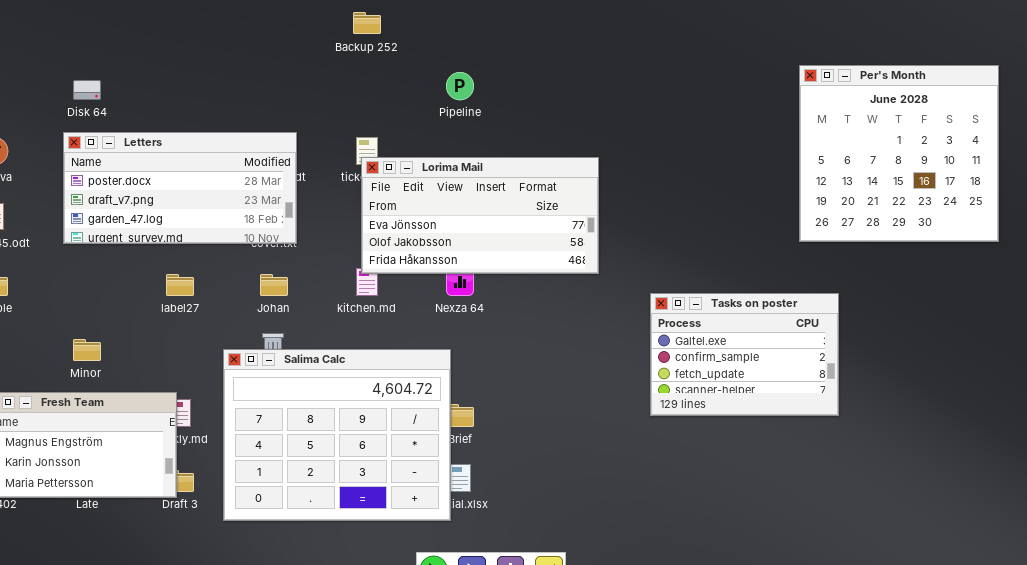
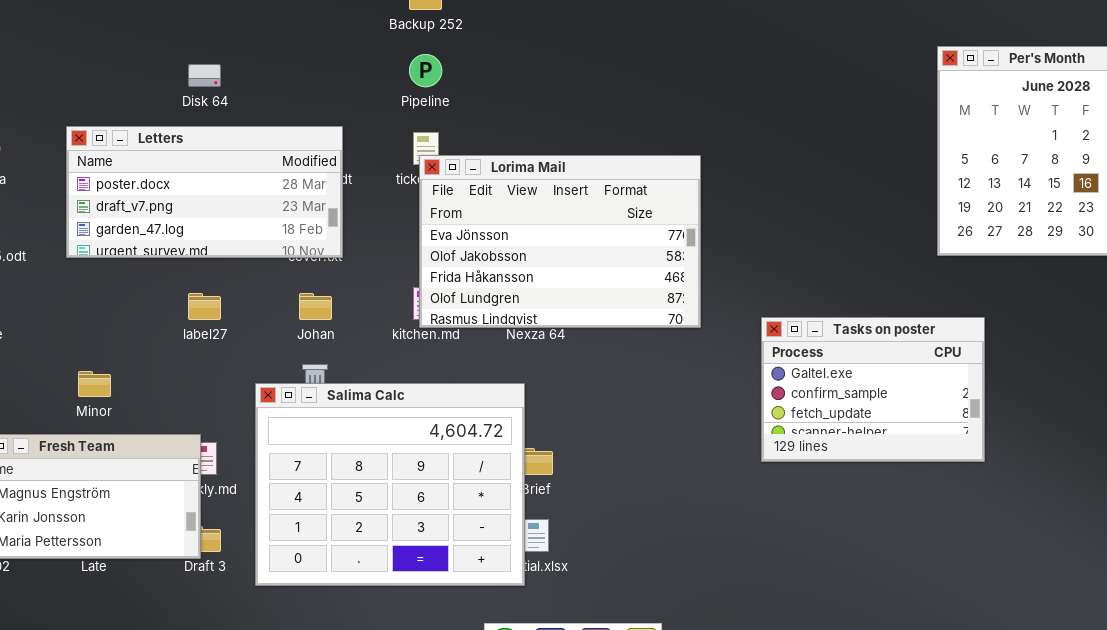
Pipeline: [446,72,474,100] -> [409,54,442,87], moved
Disk 64: [73,80,101,100] -> [188,64,221,87], moved
Lorima Mail: [361,157,599,274] -> [419,155,701,328], resized

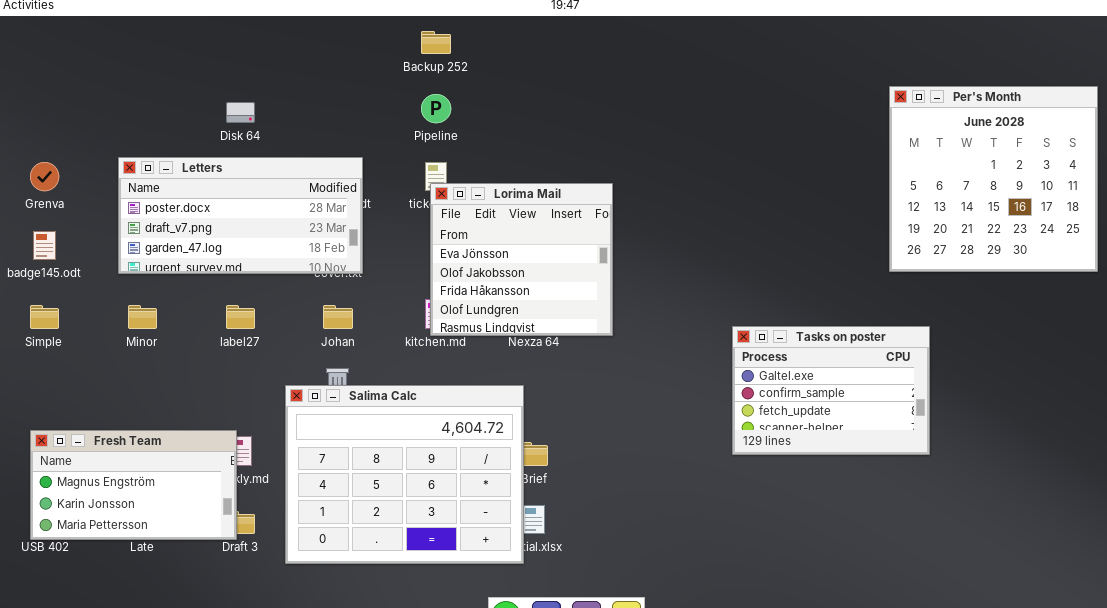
Lorima Mail: [419,155,701,328] -> [430,183,613,336], resized
Minor: [78,371,111,397] -> [128,305,157,329], moved

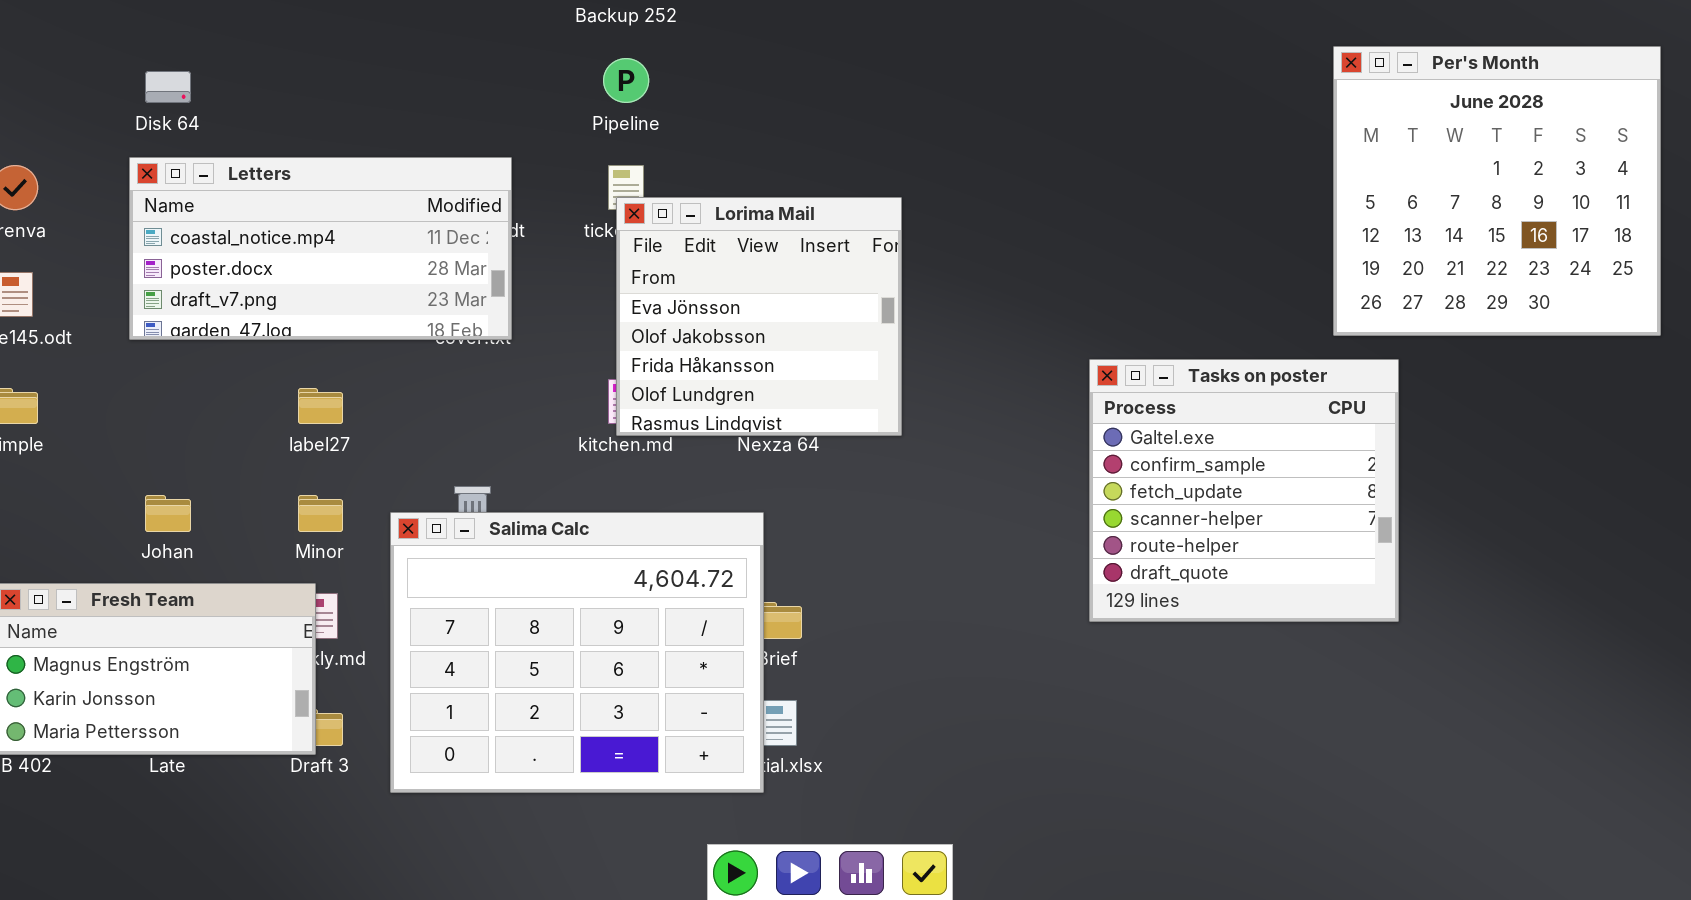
Disk 64: [226,102,255,123] -> [145,71,191,103], moved
Letters: [118,157,363,274] -> [129,157,512,340], scrolled up 1 row
Minor: [128,305,157,329] -> [298,495,343,532], moved
Johan: [323,305,353,329] -> [145,495,191,532], moved
Tasks on poster: [732,326,930,455] -> [1089,359,1399,622], resized

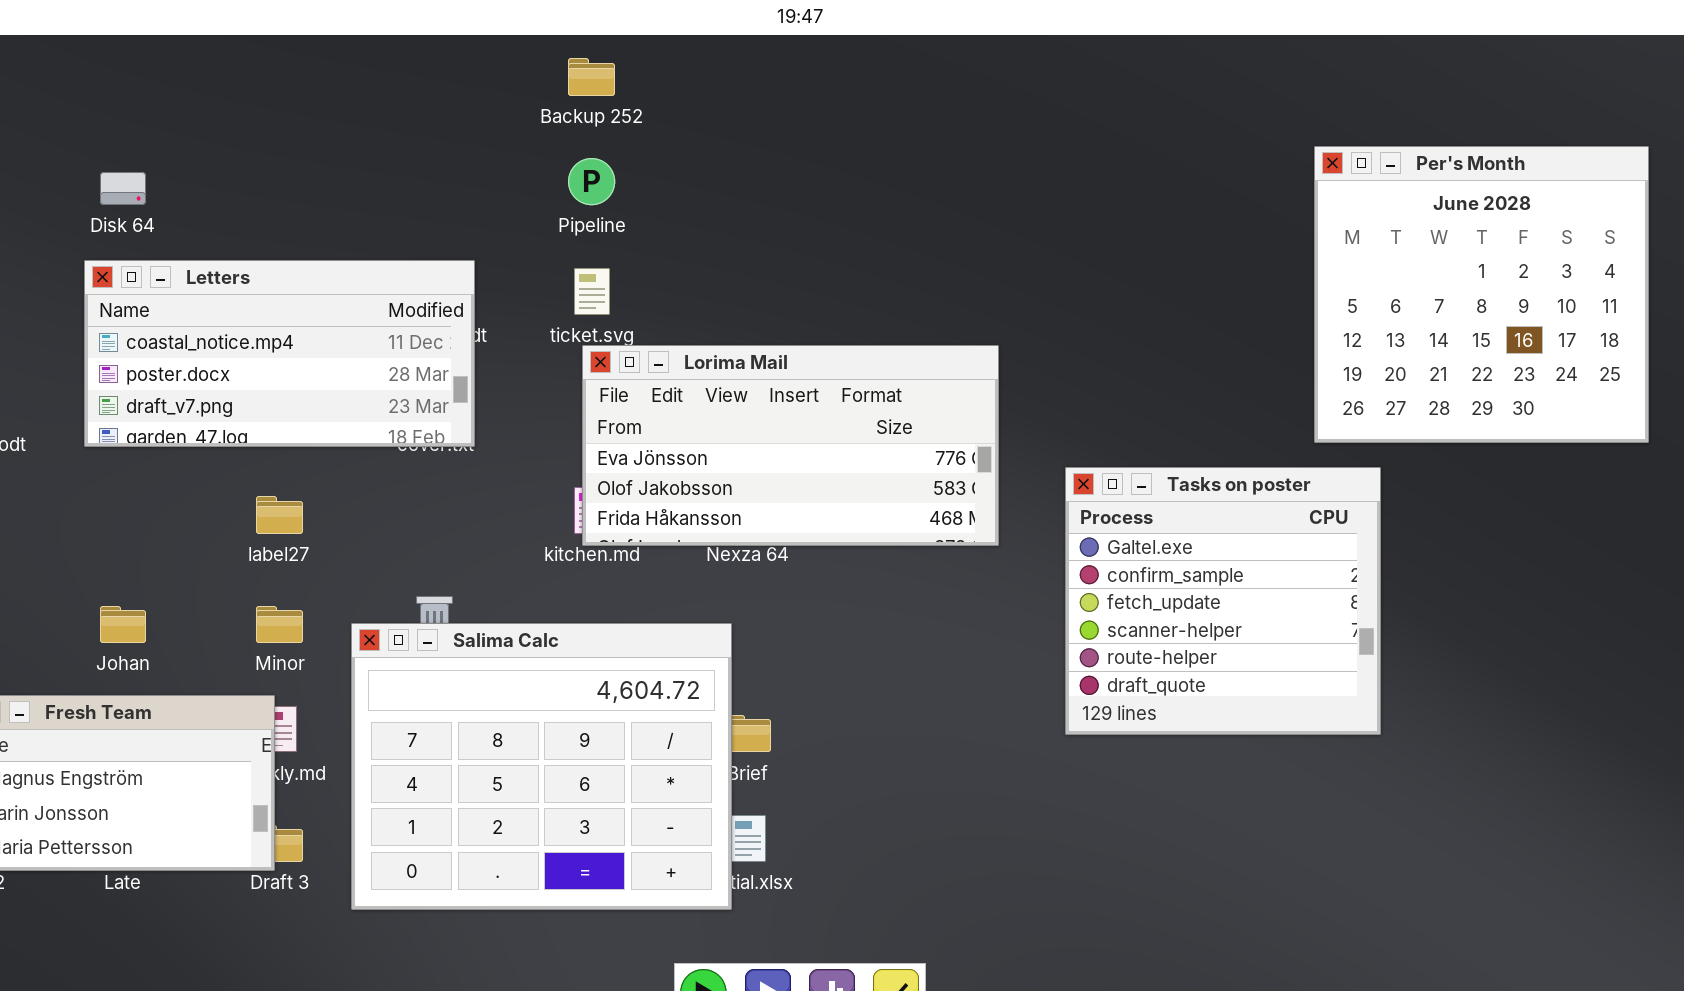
Lorima Mail: [616,197,902,436] -> [582,345,999,546], resized

